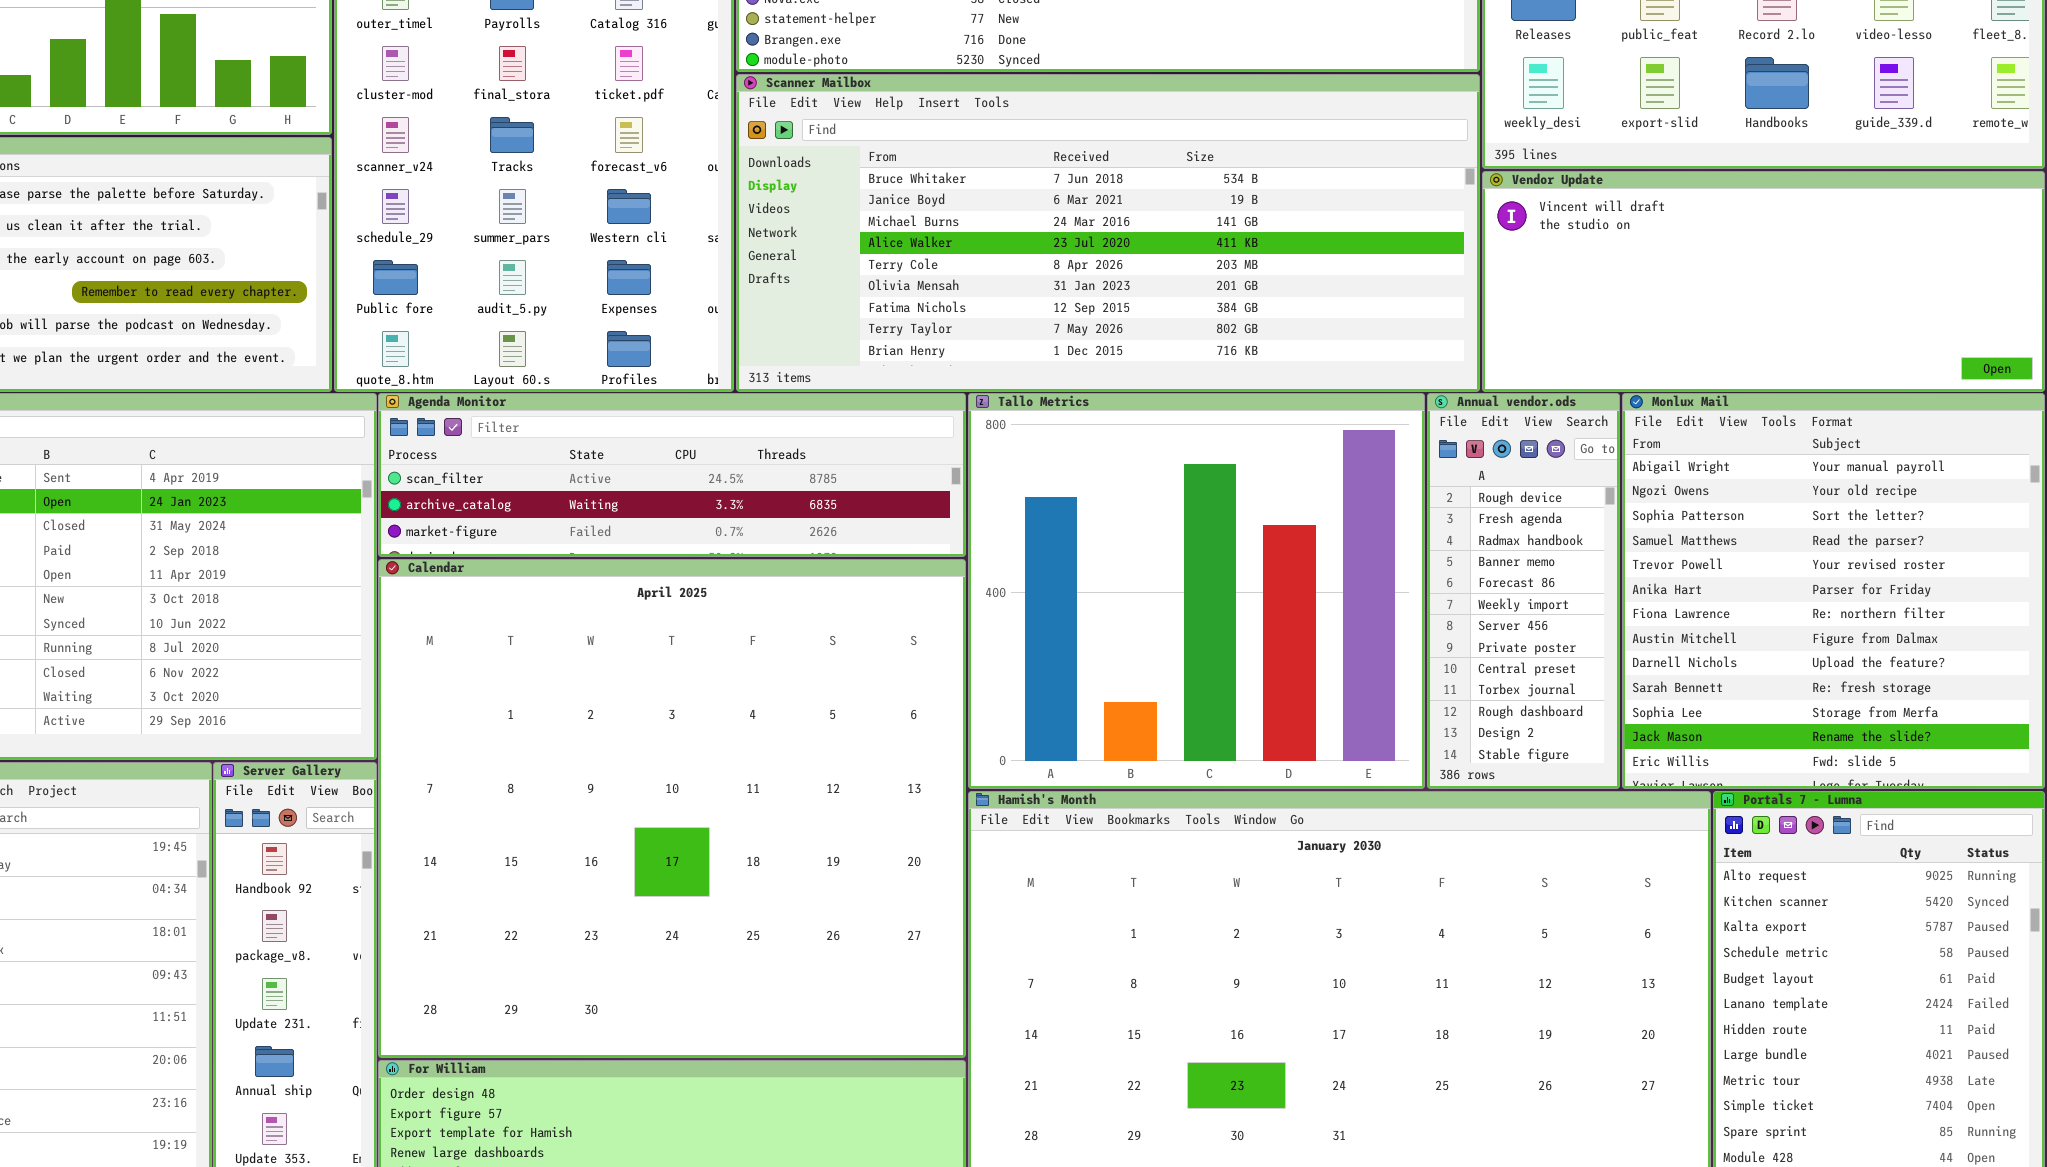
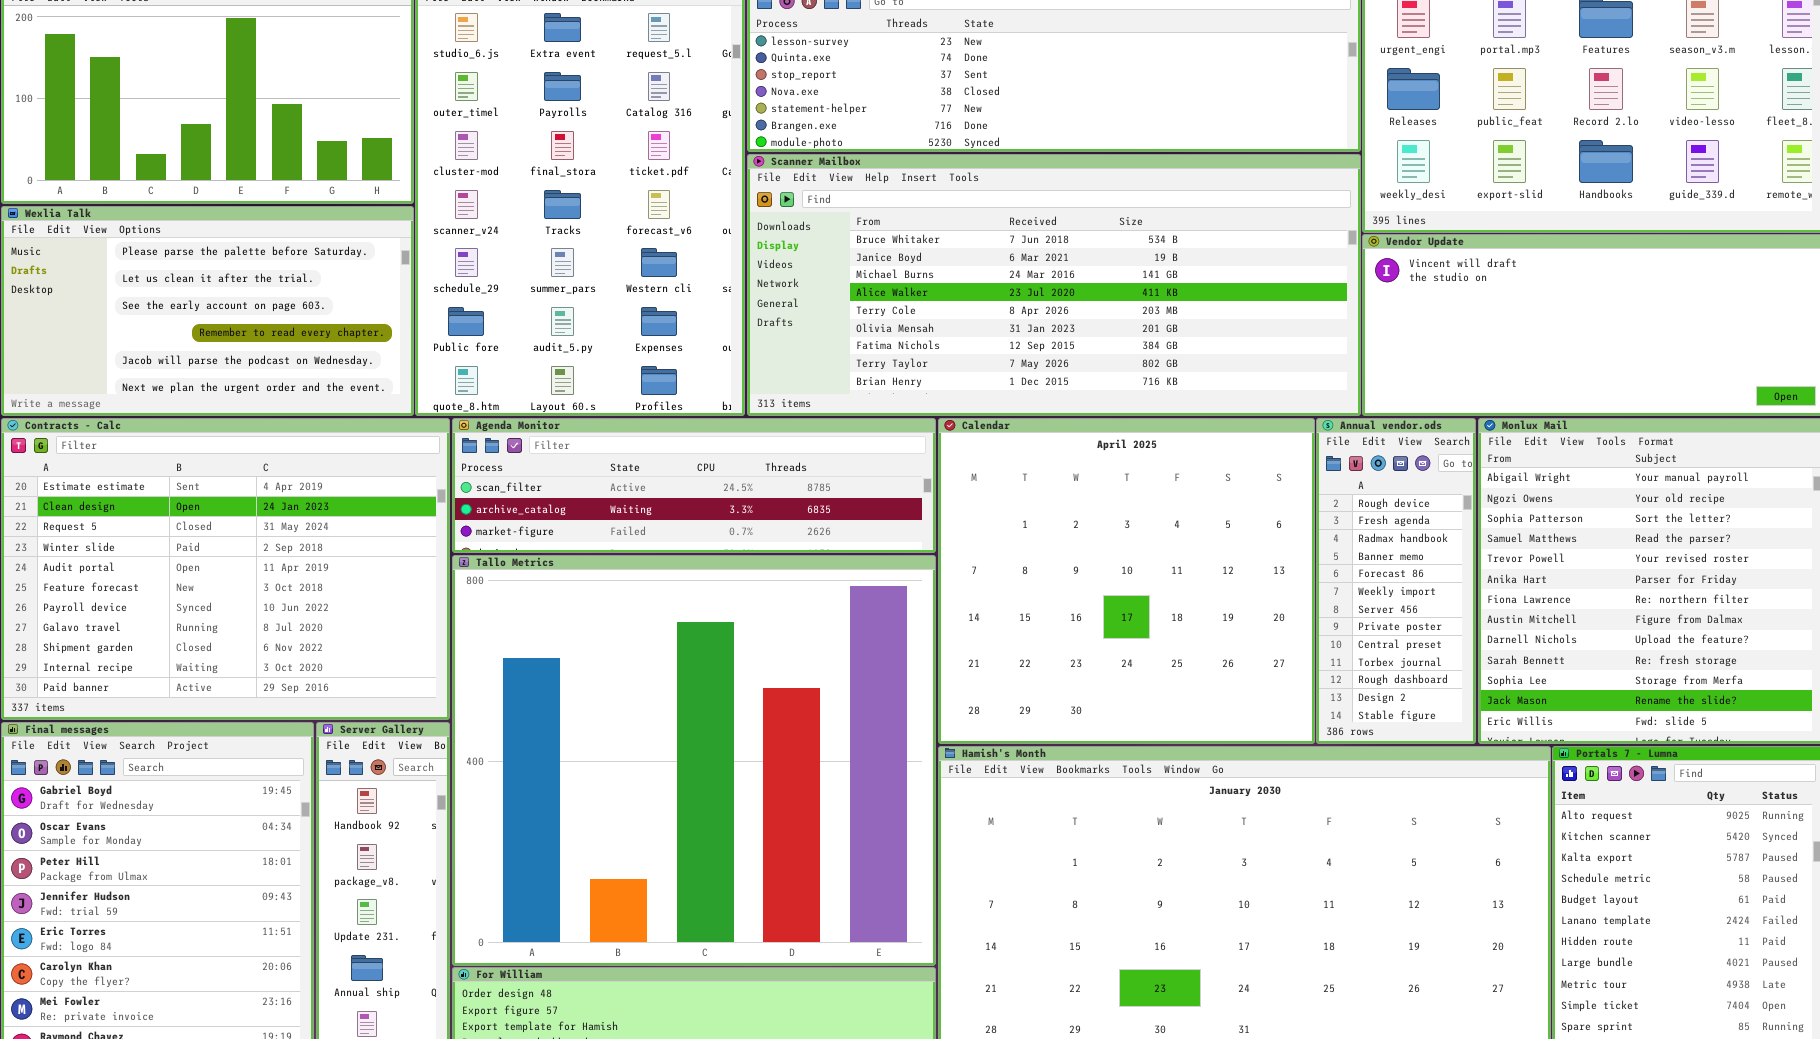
Tallo Metrics: [968,393,1425,789] -> [452,555,936,966], moved, resized
Calendar: [378,559,966,1058] -> [938,418,1315,744], moved, resized

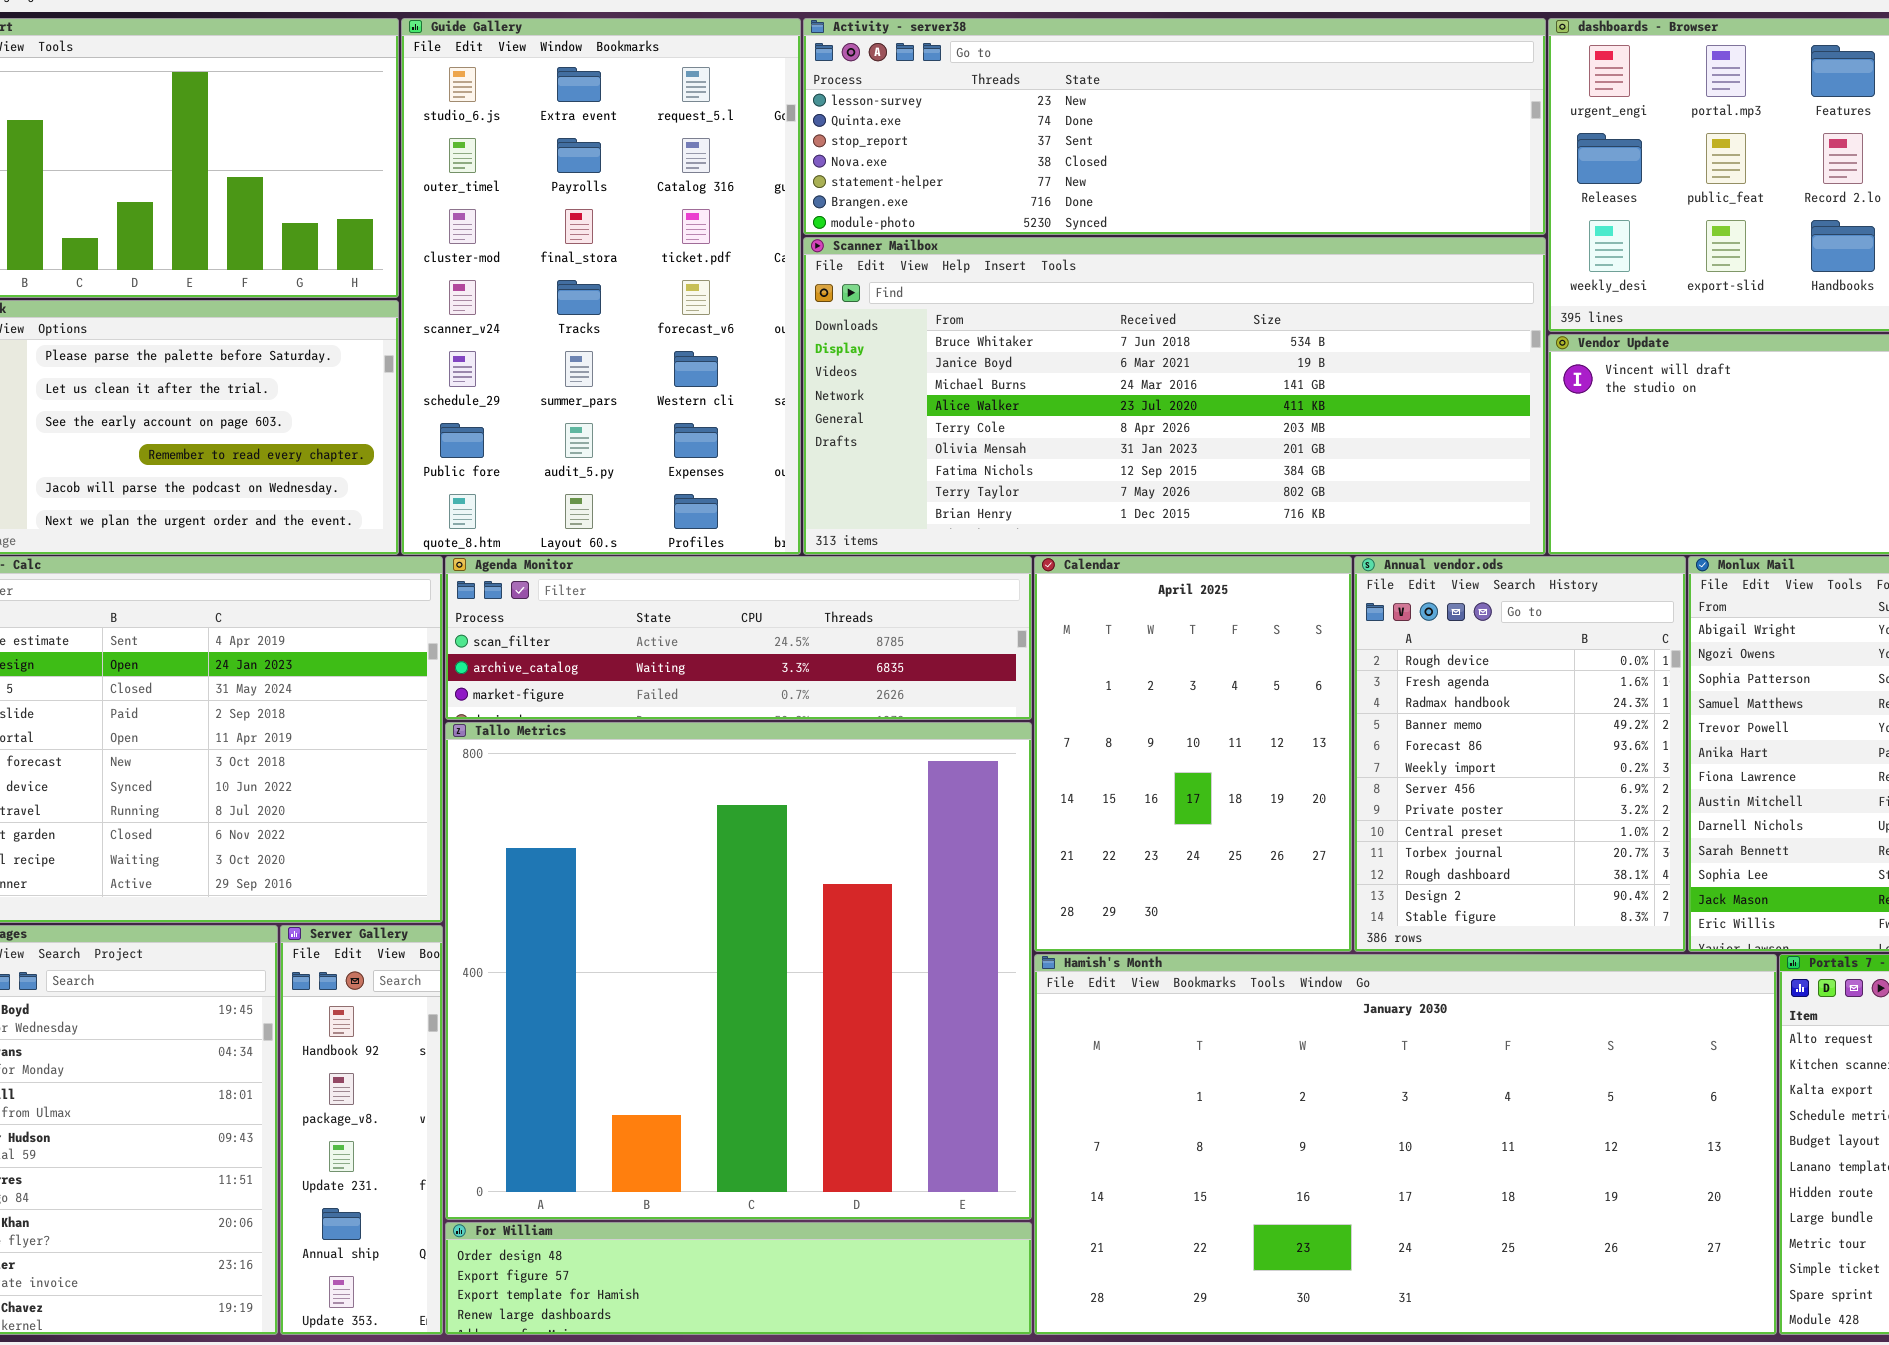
Calendar: [938,418,1315,744] -> [1034,556,1352,952], resized
Annual vendor.ods: [1316,418,1476,744] -> [1354,556,1686,952], resized

